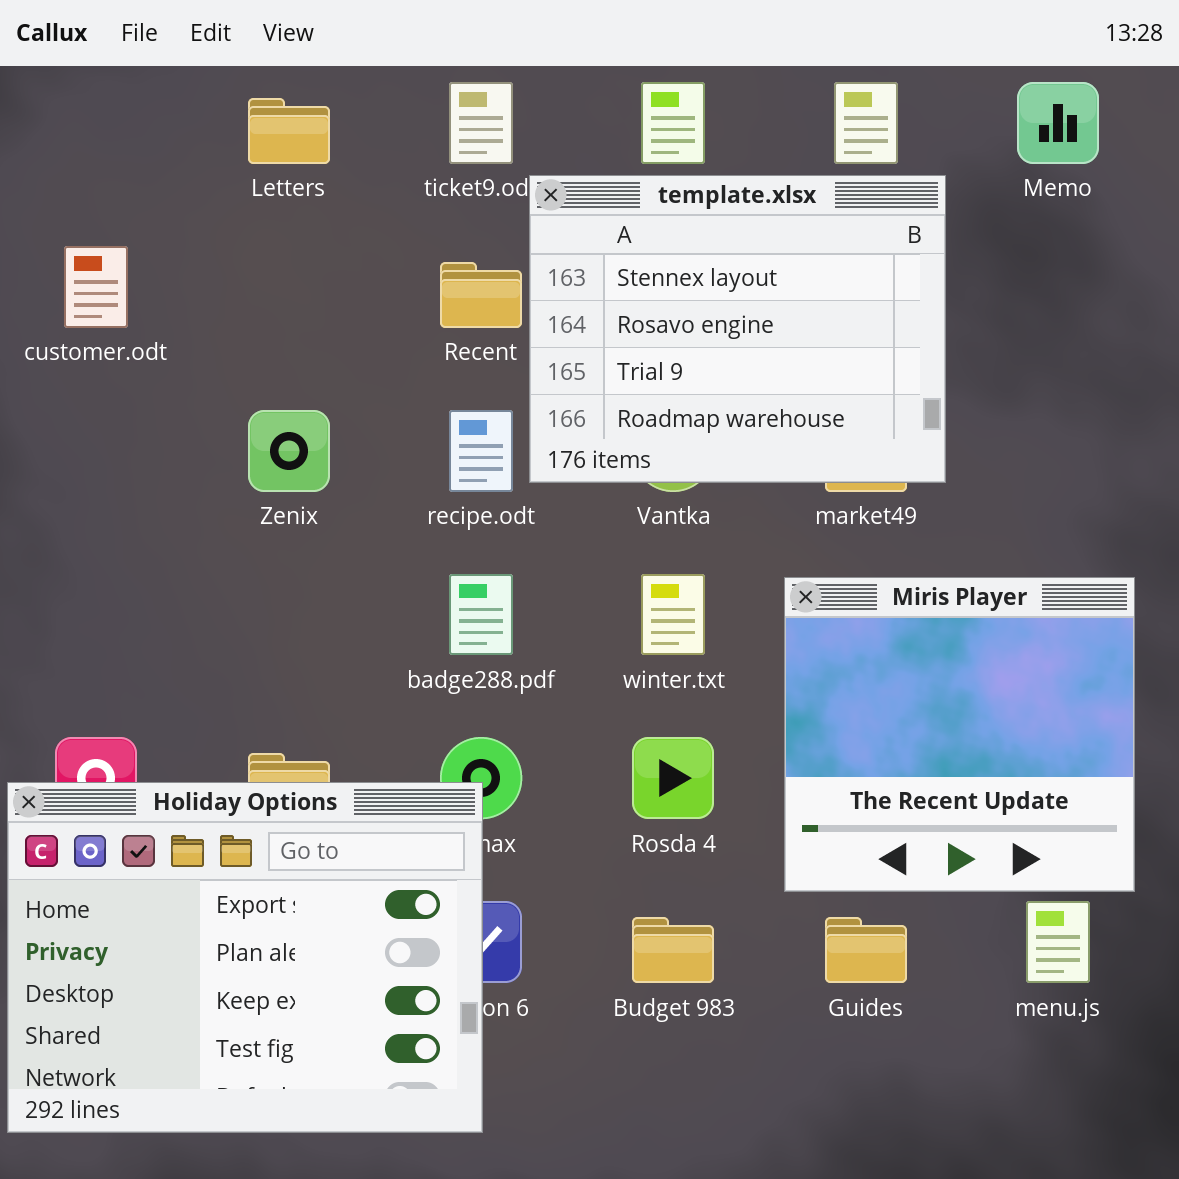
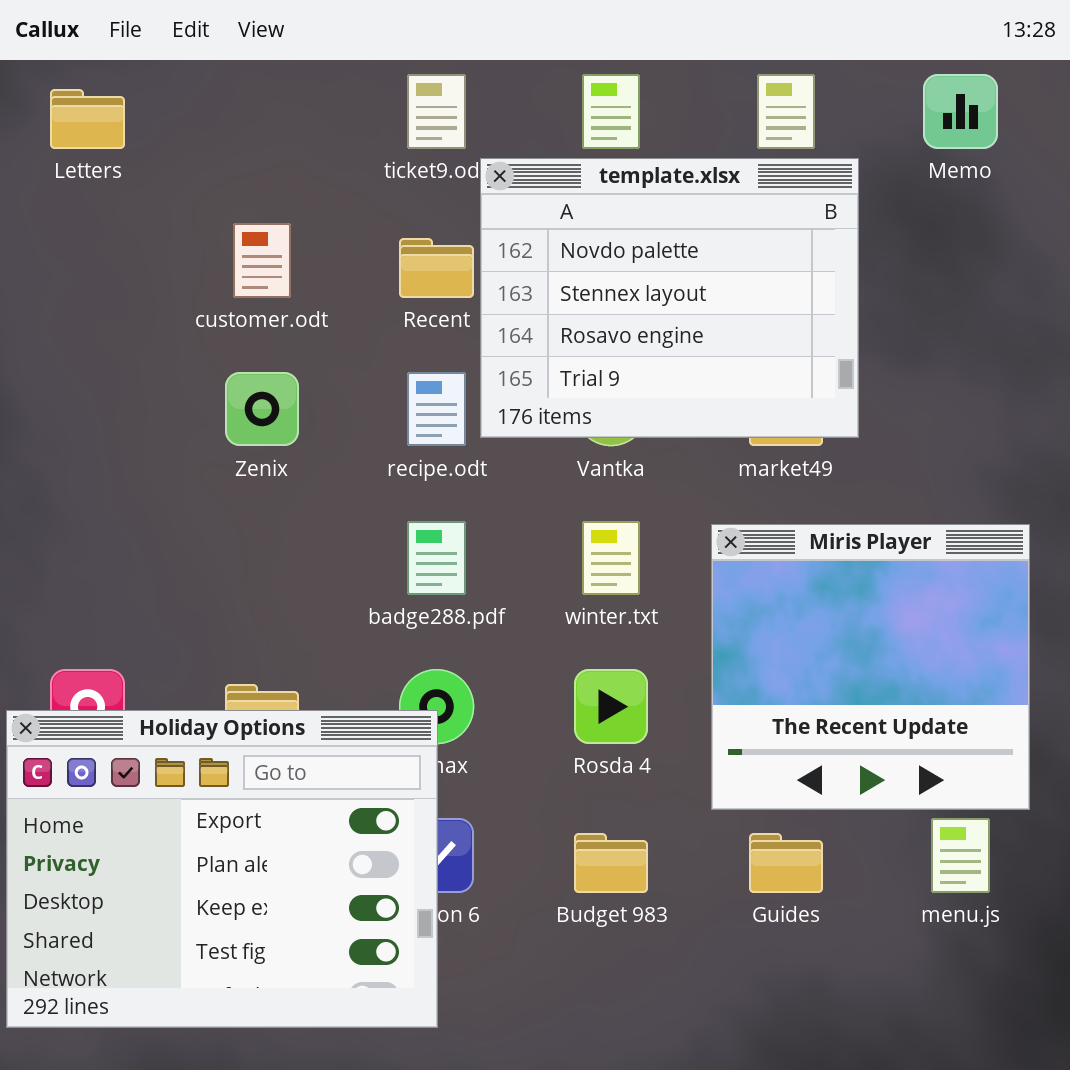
Letters: [248,98,330,164] -> [50,89,125,149], moved
template.xlsx: [529,175,946,483] -> [480,158,859,438], scrolled up 1 row
customer.odt: [64,246,128,328] -> [233,223,291,298], moved

